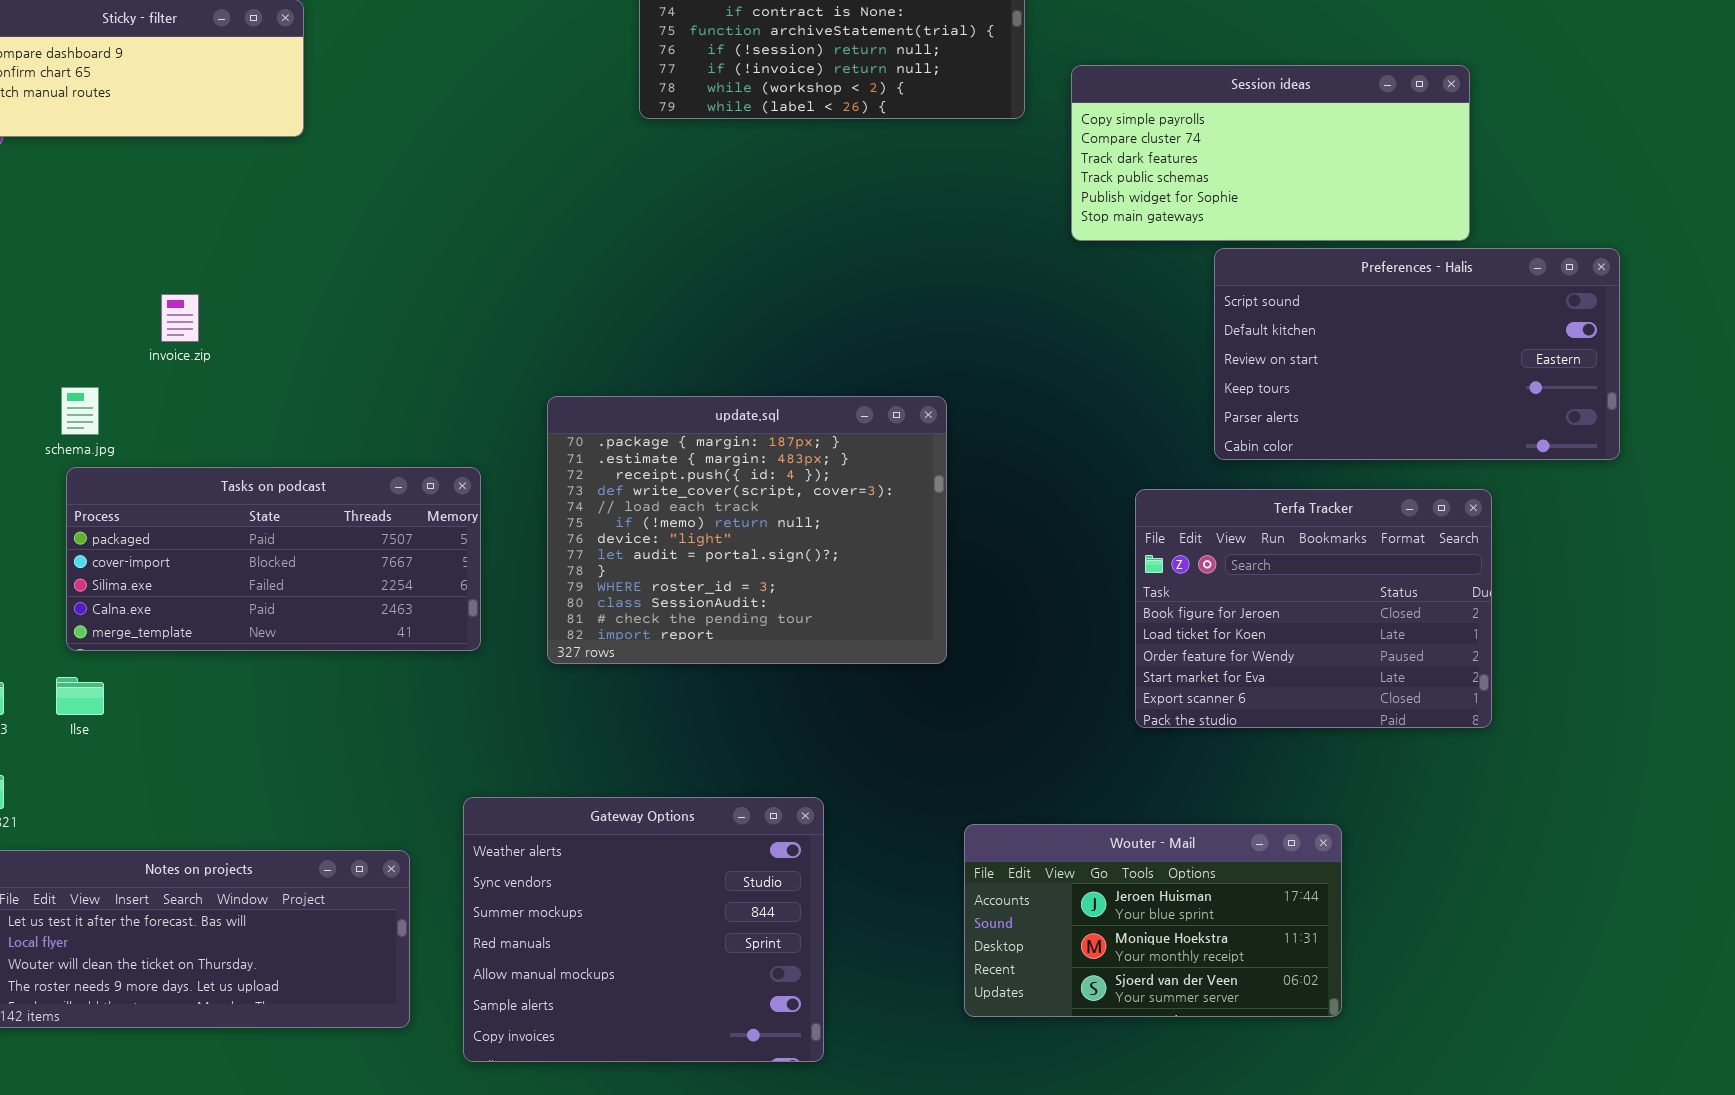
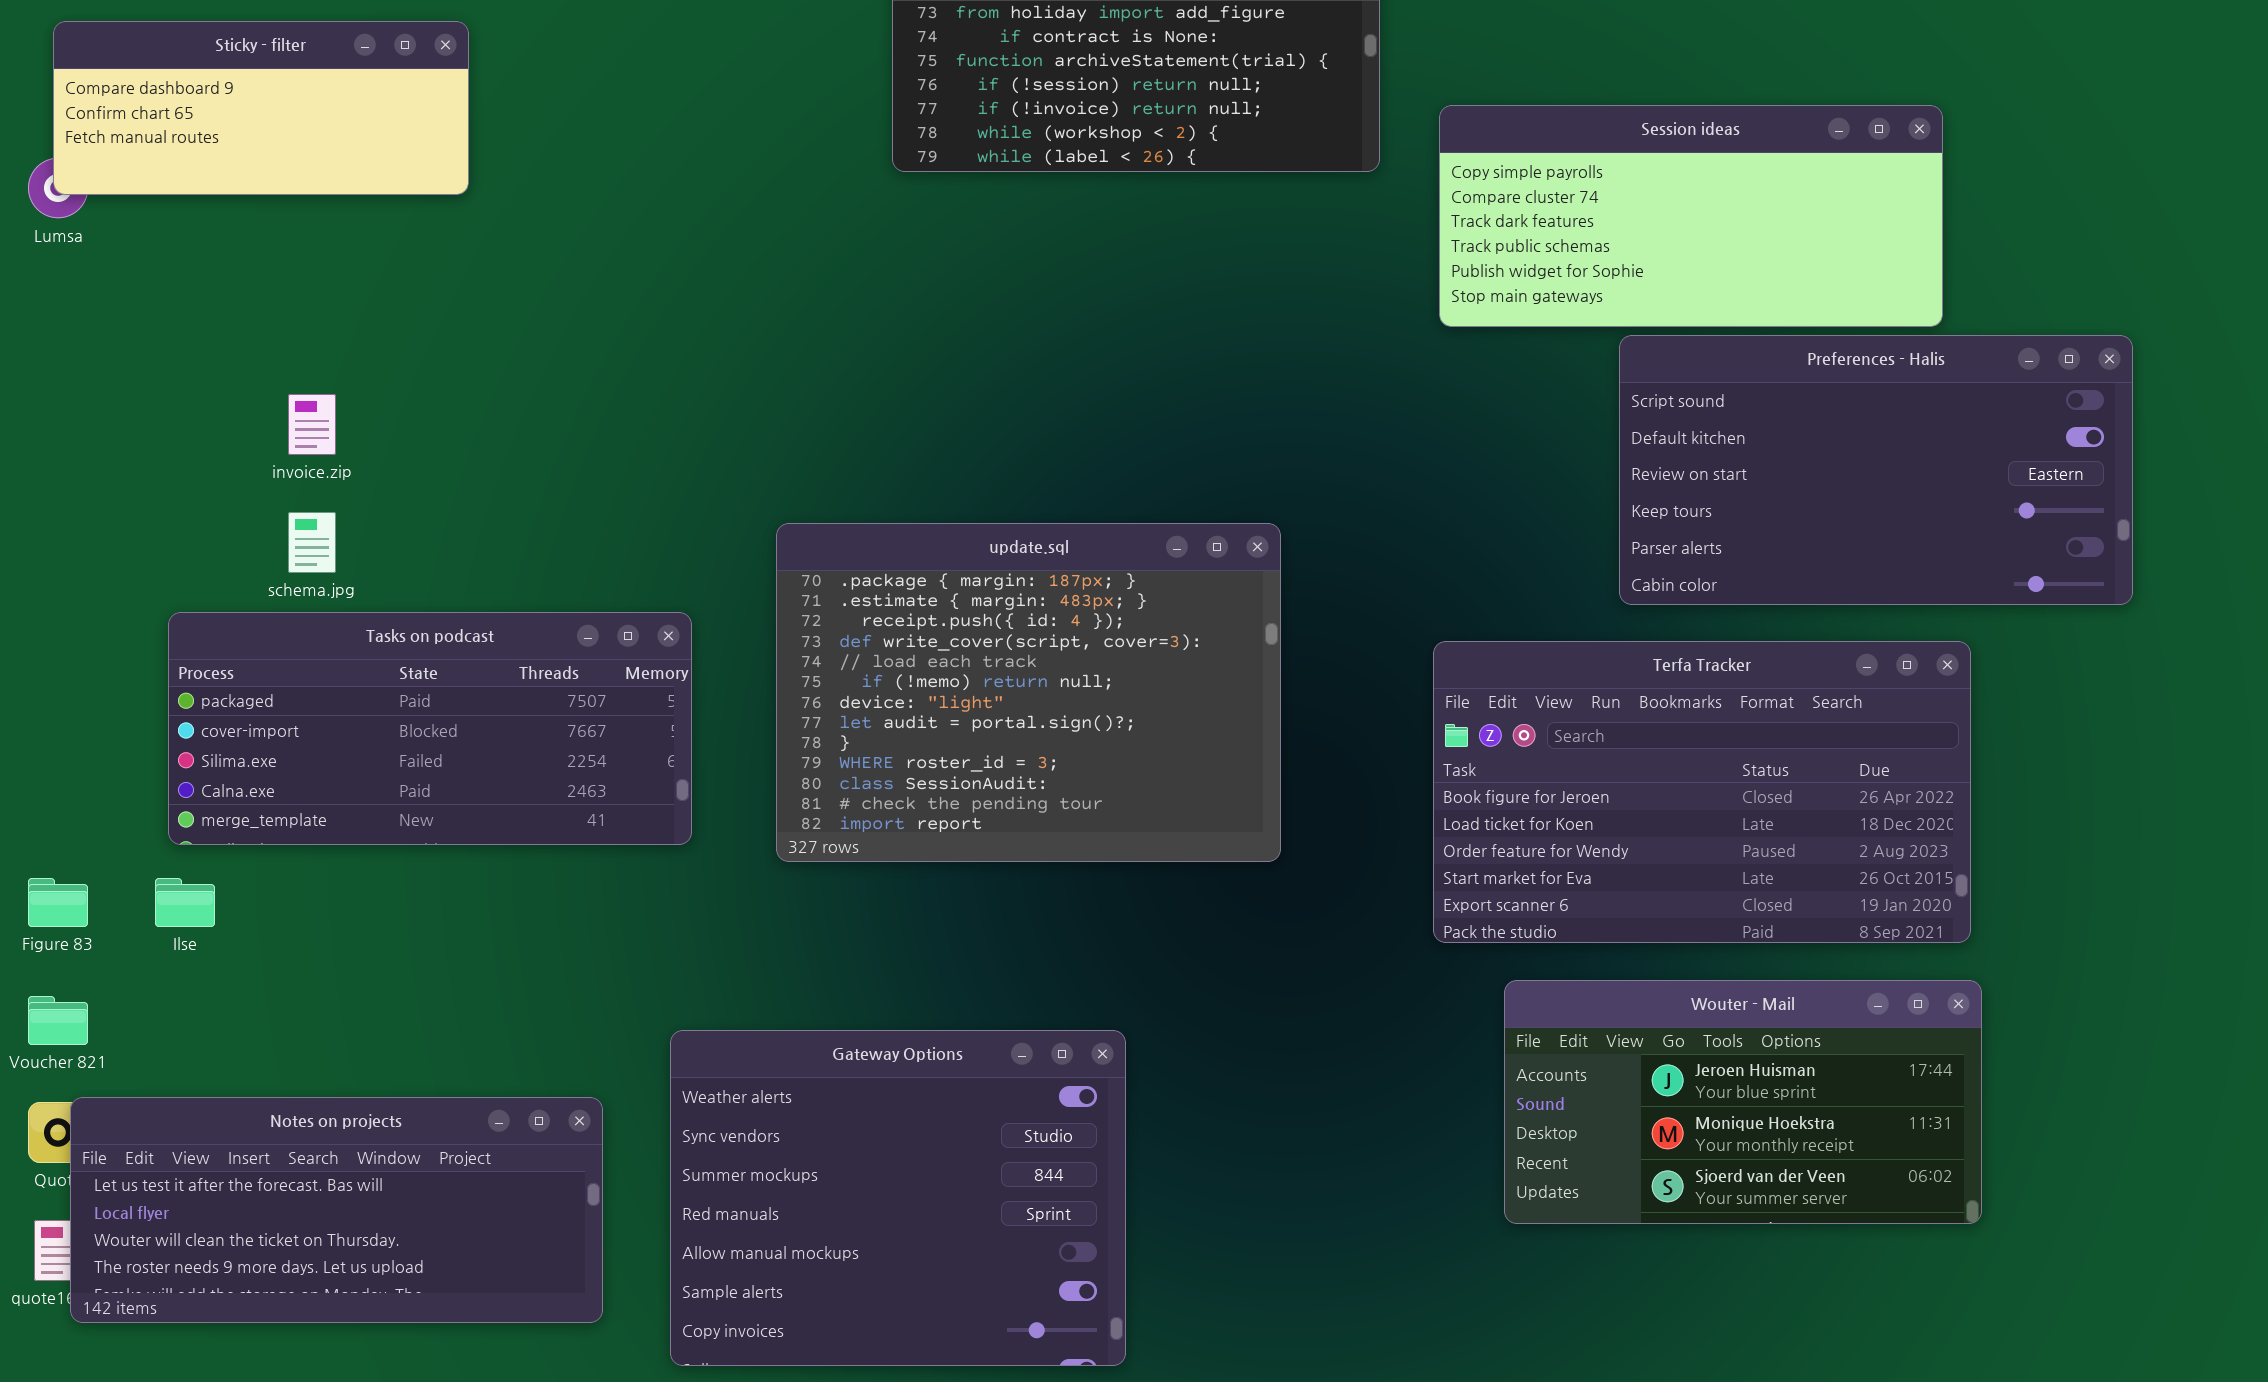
schema.jpg: [61,387,99,435] -> [288,512,336,573], moved
Terfa Tracker: [1135,489,1492,728] -> [1433,641,1971,943], resized
Wouter - Mail: [964,824,1342,1017] -> [1504,980,1982,1224], moved

